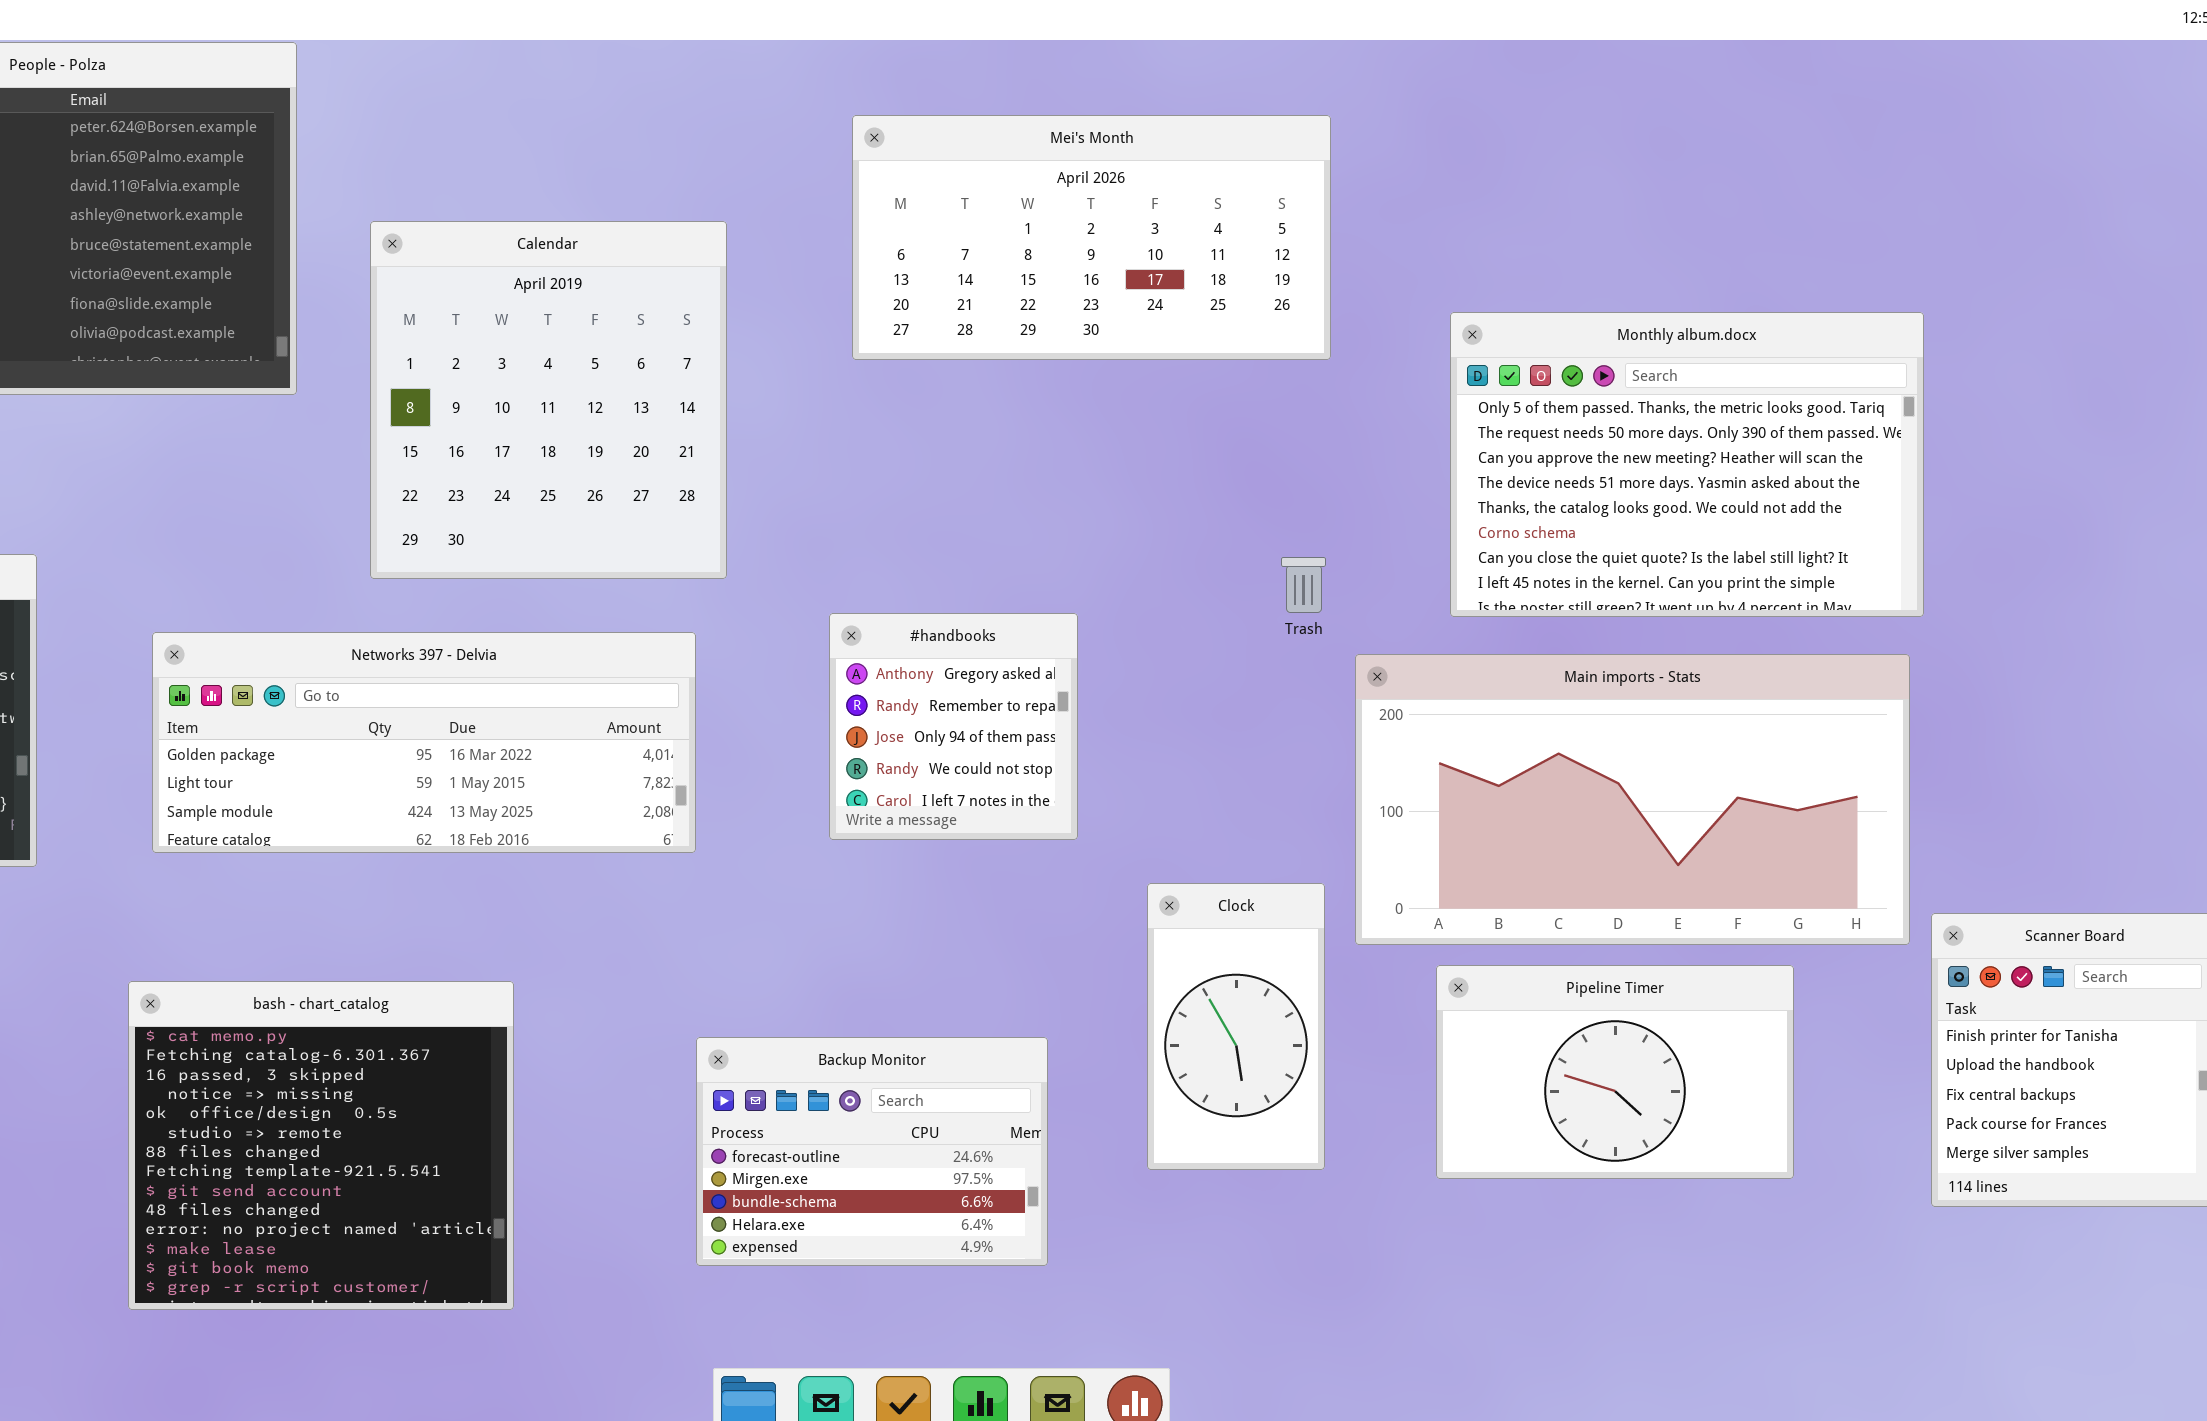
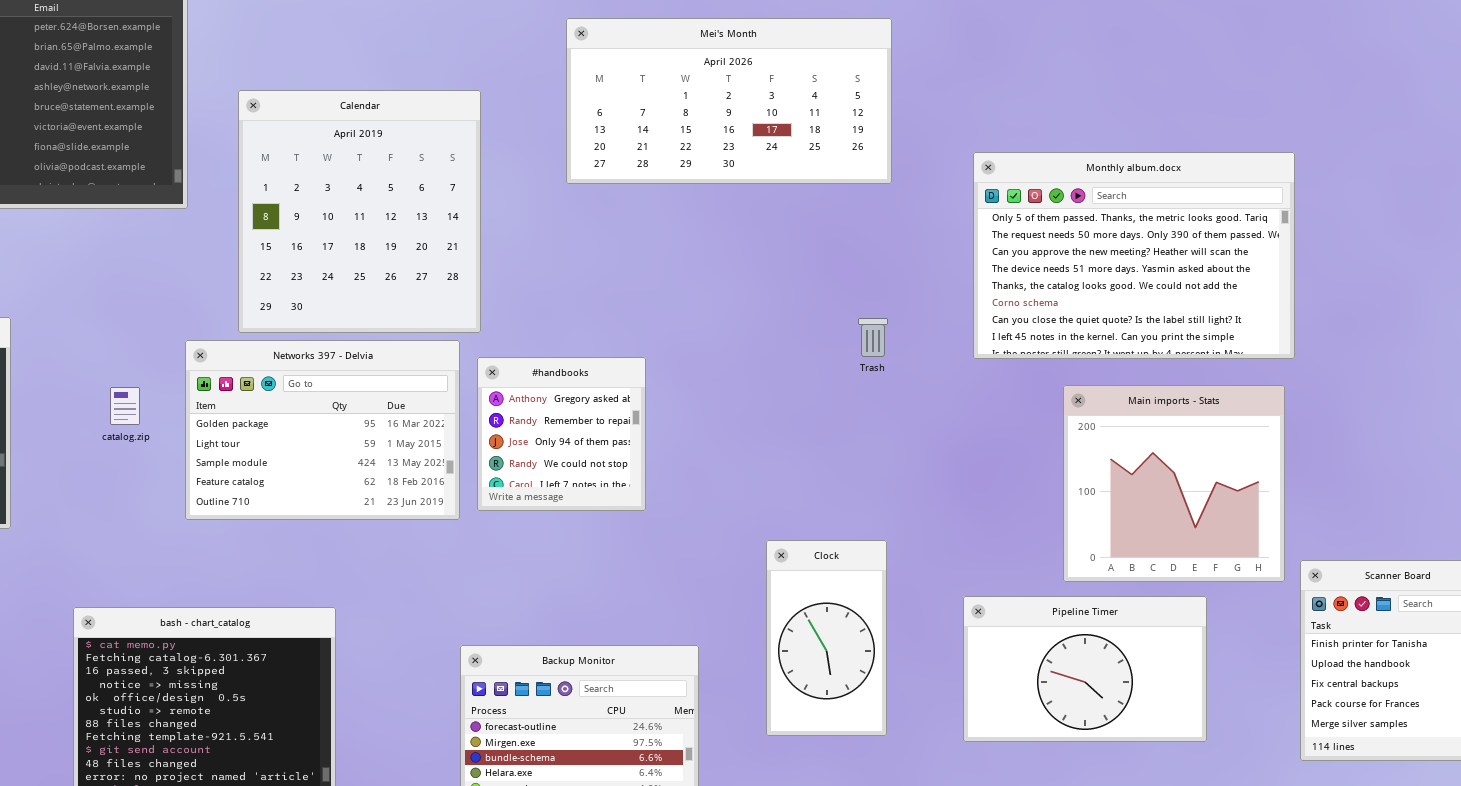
#handbooks: [829,613,1078,840] -> [477,357,646,511], moved
Networks 397 - Delvia: [152,632,696,853] -> [185,340,460,520], resized
Main imports - Stats: [1355,654,1910,945] -> [1063,385,1285,582], resized

